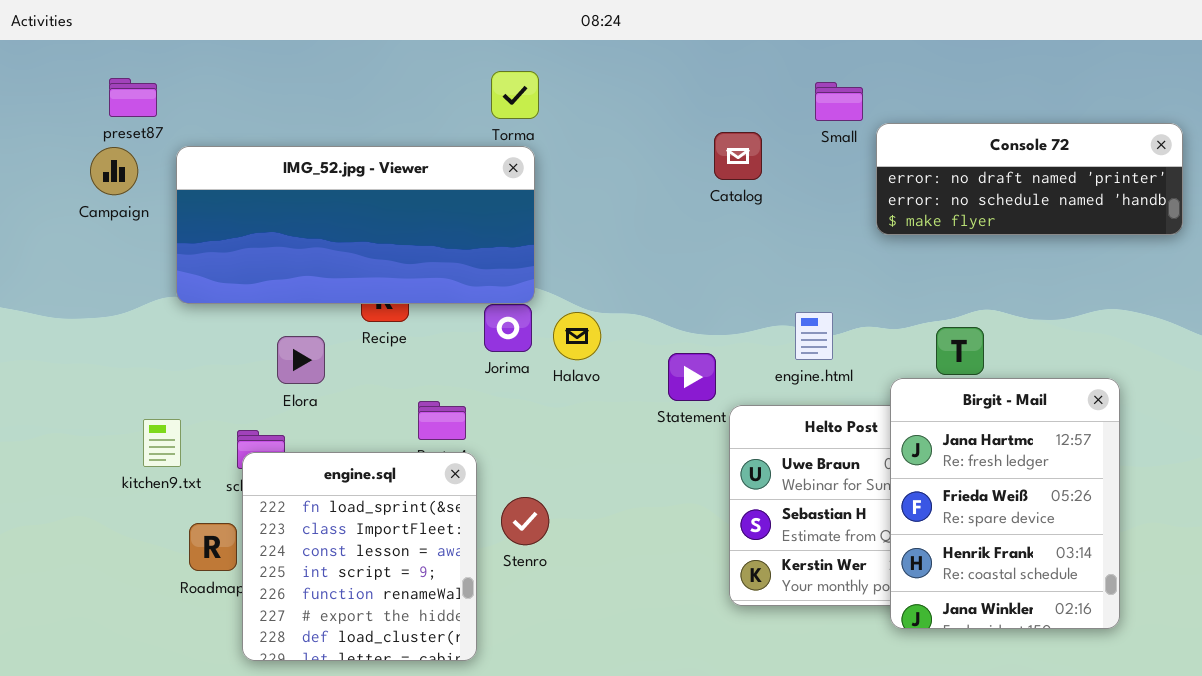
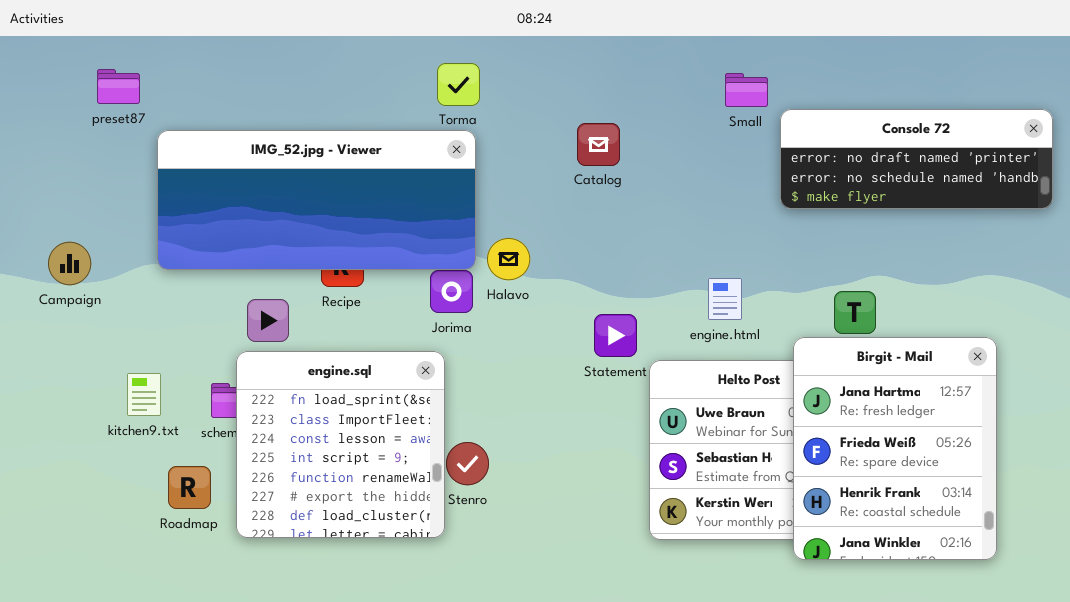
Catalog: [714,132,762,180] -> [577,123,620,166], moved
Campaign: [90,147,138,195] -> [48,242,91,285], moved
Halavo: [553,312,601,360] -> [487,238,530,280], moved
engine.sql: [242,452,477,661] -> [236,351,445,538], moved

